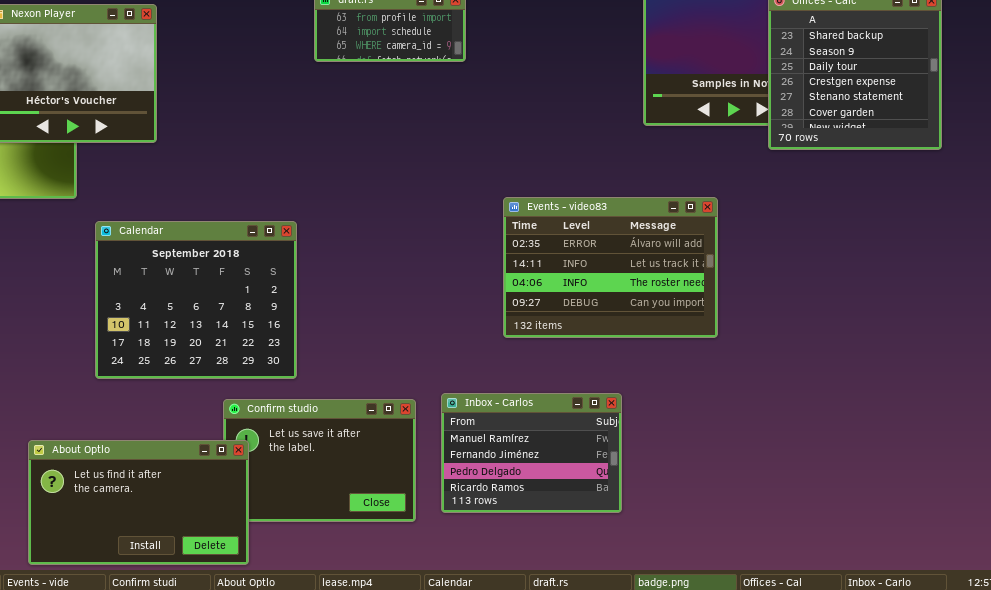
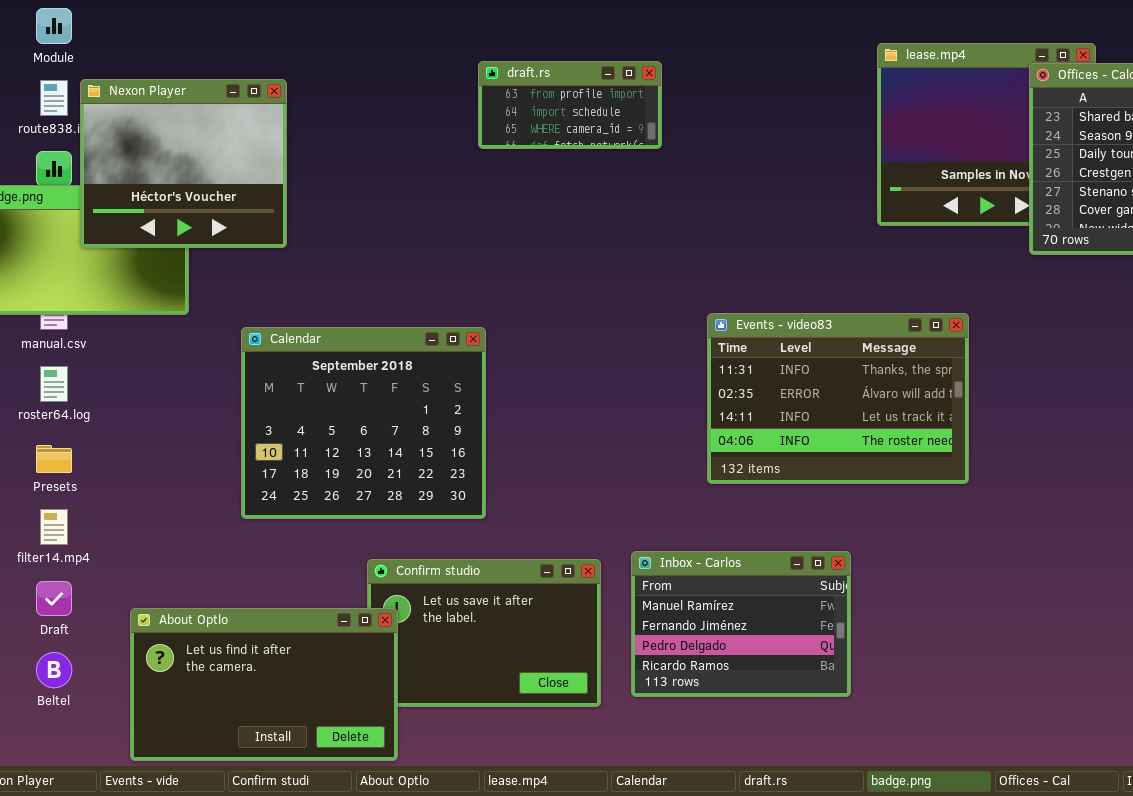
Events - video83: [503,197,718,338] -> [707,313,969,484], scrolled up 1 row
Calendar: [95,221,297,379] -> [241,327,486,519], moved

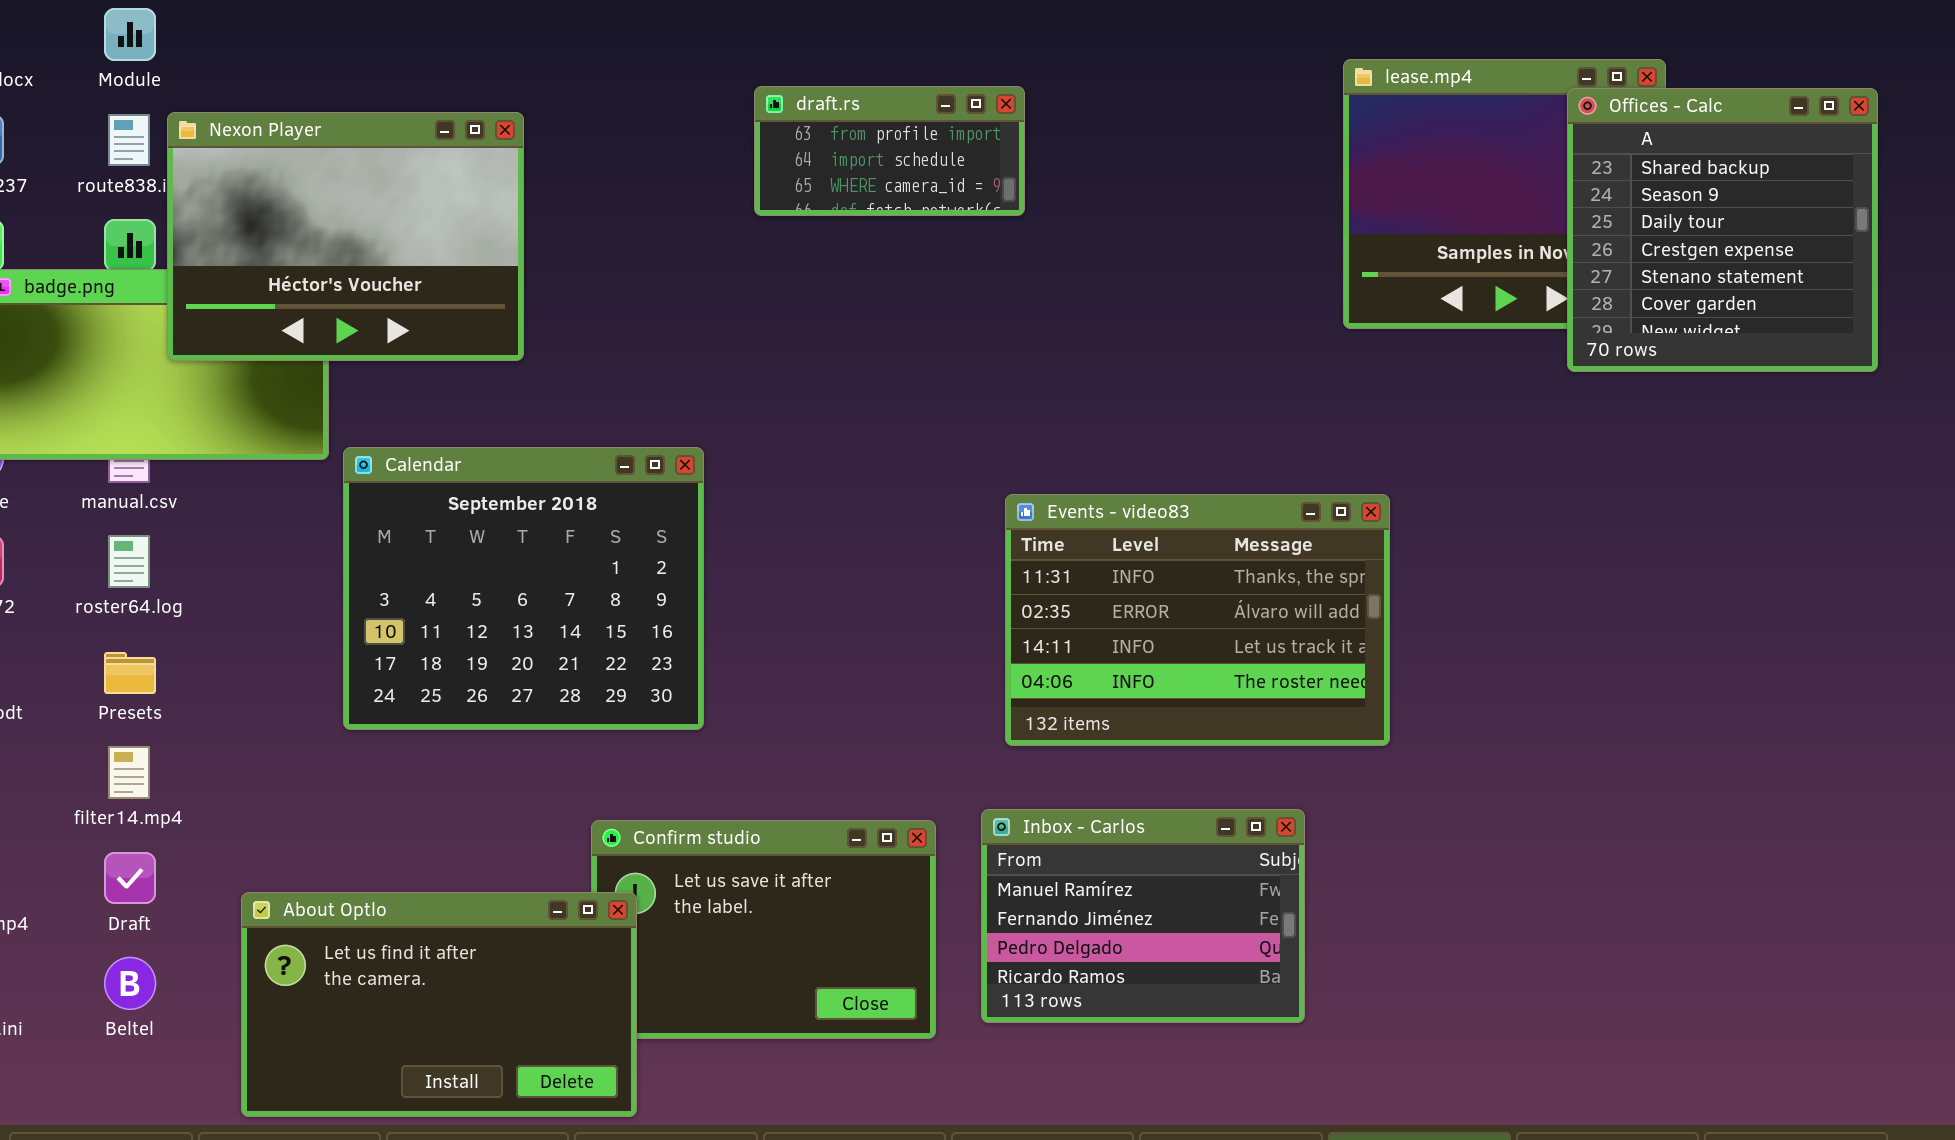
Nexon Player: [80,79,287,248] -> [167,112,524,361], resized
Events - video83: [707,313,969,484] -> [1005,494,1390,746], moved
Calendar: [241,327,486,519] -> [343,447,704,730], moved

